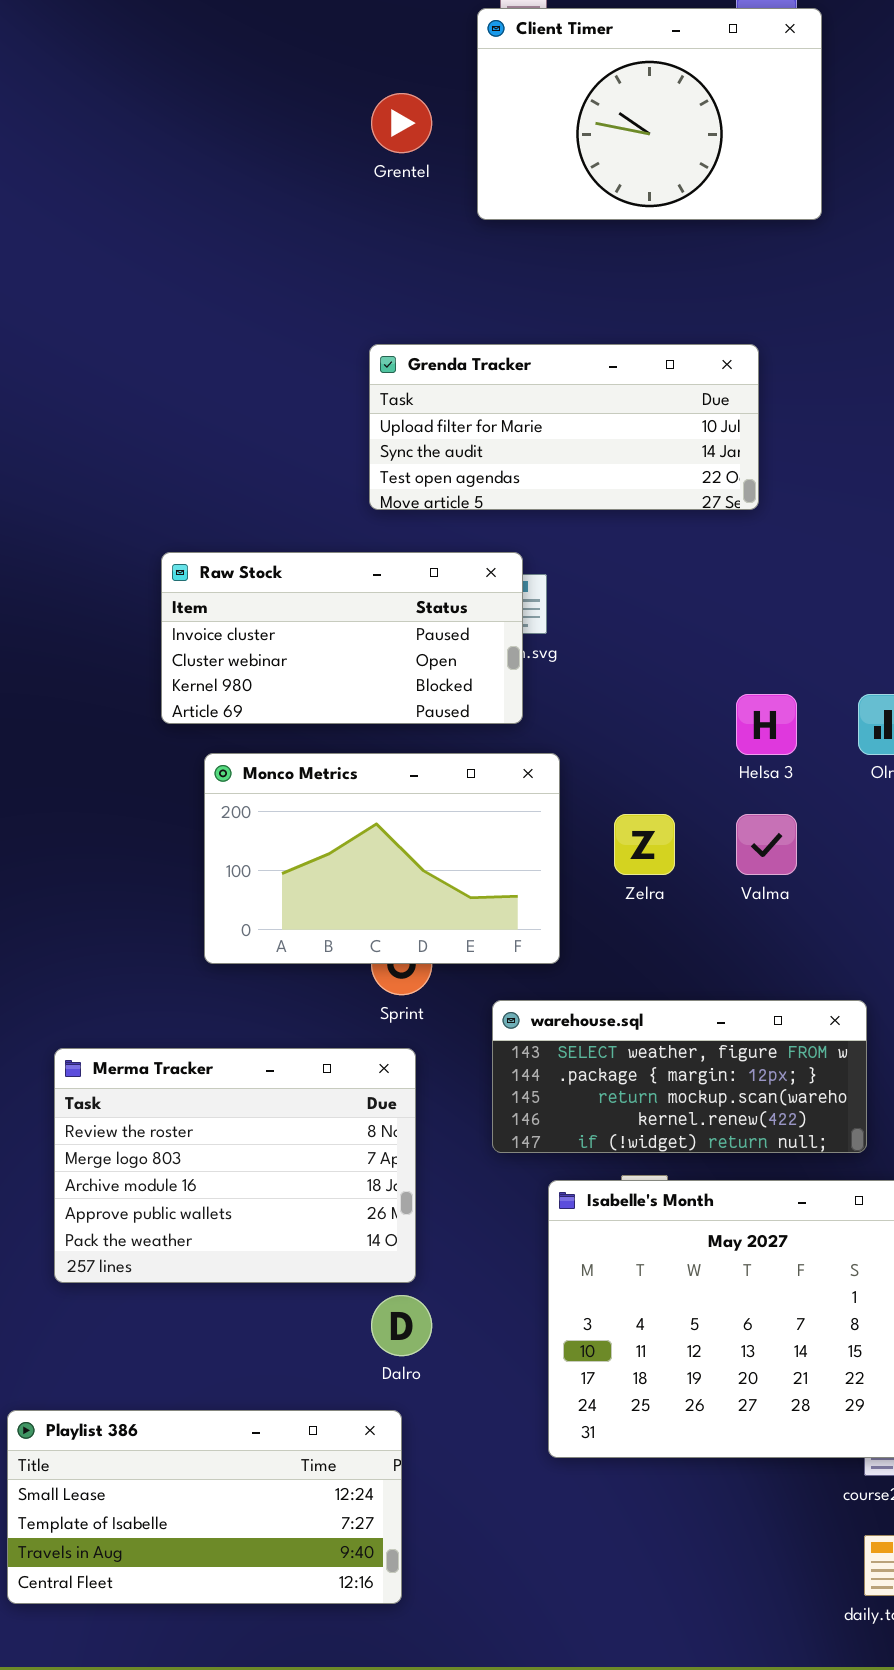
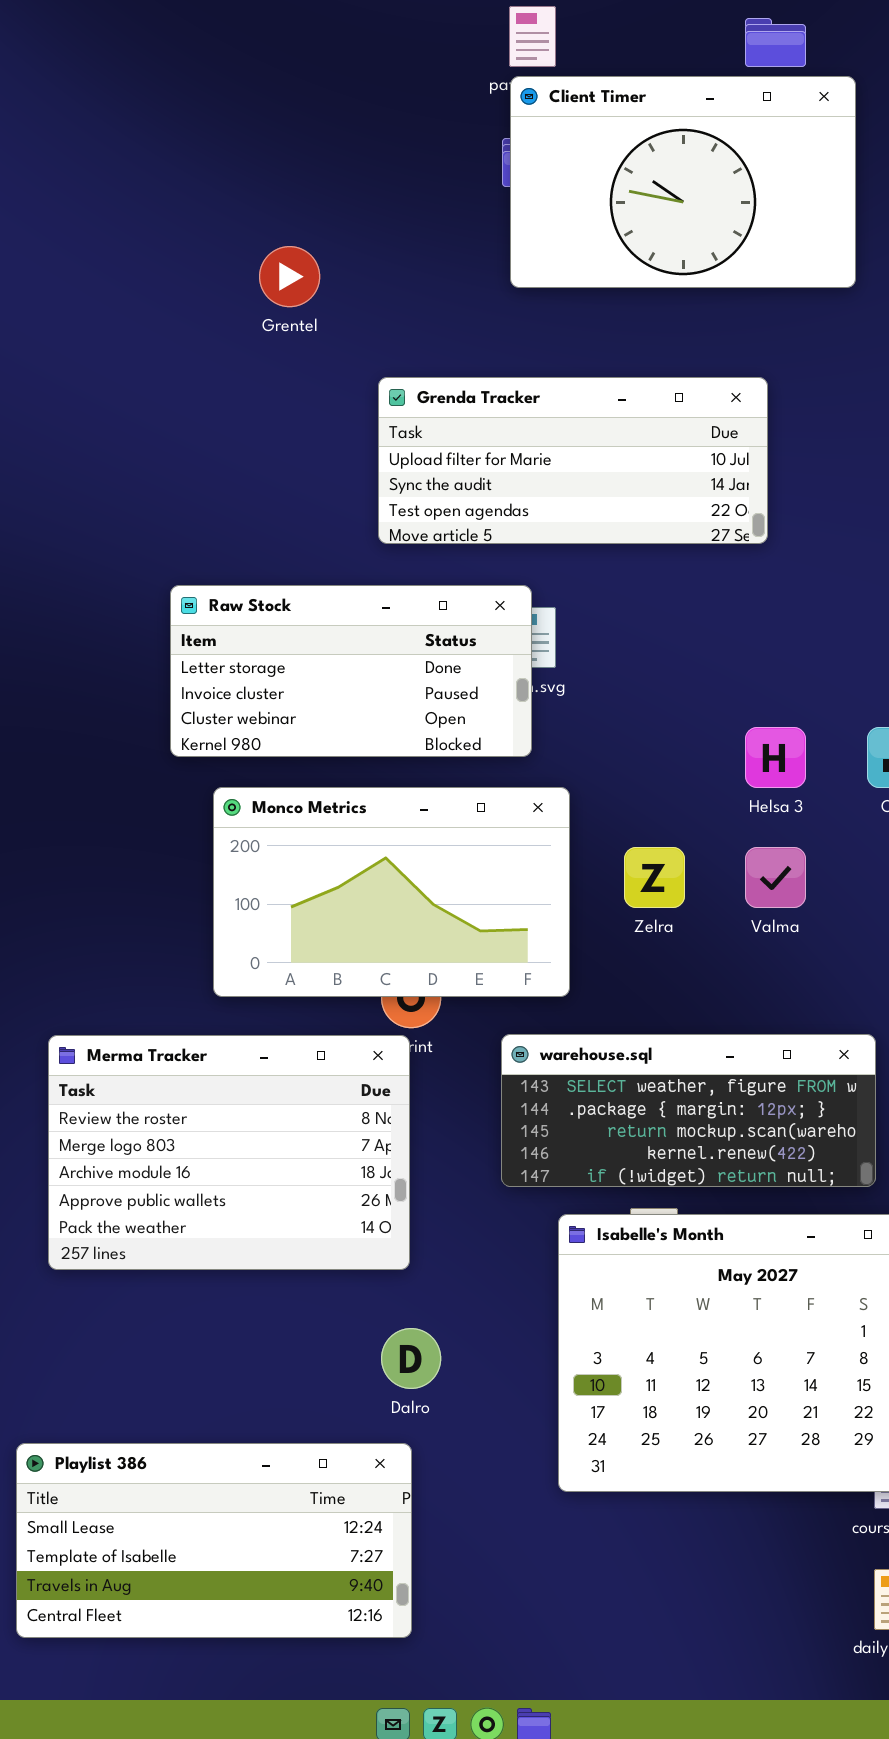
Client Timer: [477,8,822,220] -> [510,76,856,288], moved
Grentel: [371,93,432,153] -> [259,246,320,307], moved
Raw Stock: [161,552,523,724] -> [170,585,532,757], scrolled up 1 row
Merma Tracker: [54,1048,416,1283] -> [48,1035,410,1270], moved

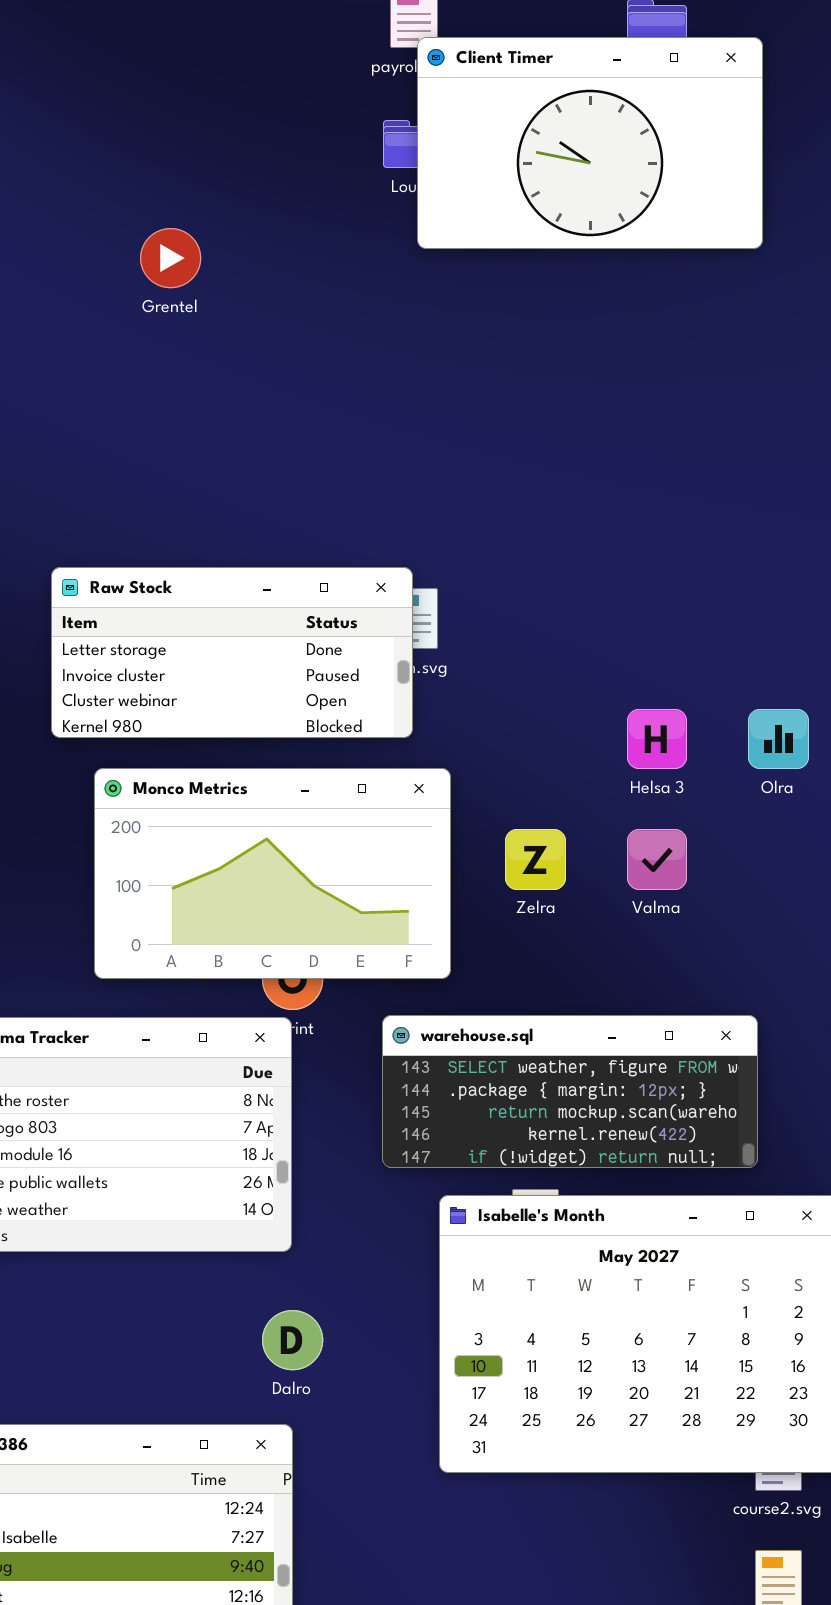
Client Timer: [510,76,856,288] -> [417,37,763,249], moved
Grenda Tracker: [378,377,768,544] -> none, closed

